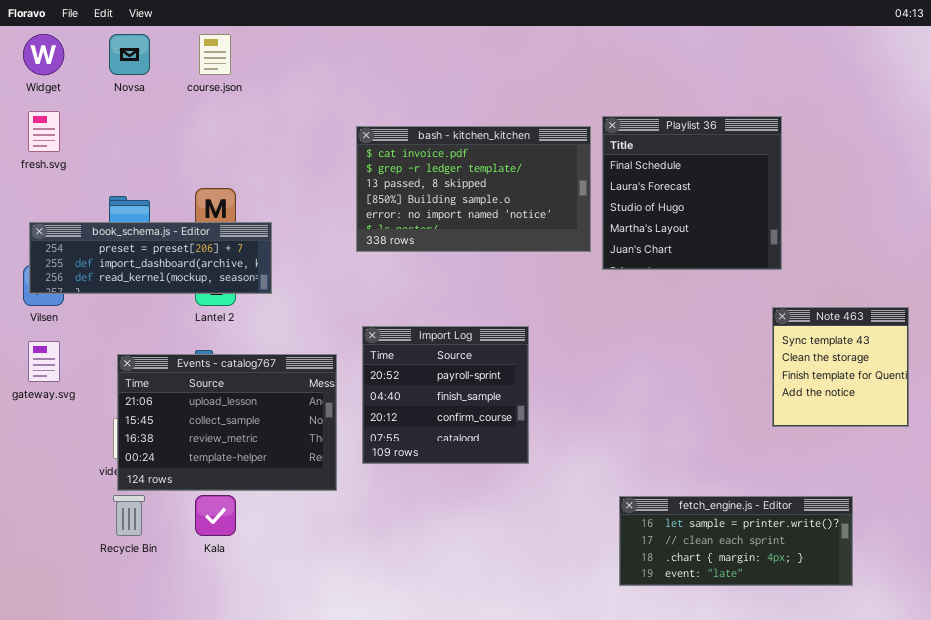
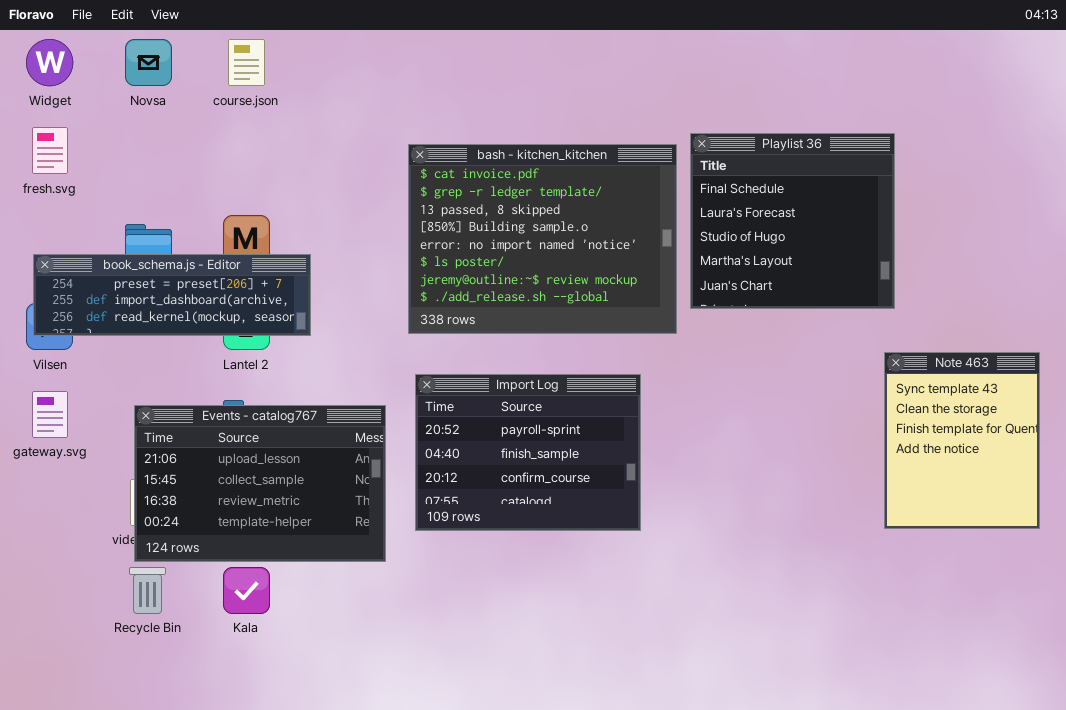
bash - kitchen_kitchen: [356,126,591,252] -> [408,144,677,334], resized
Note 463: [772,307,909,427] -> [884,352,1040,529], resized
Import Log: [362,326,529,464] -> [415,374,641,531], resized
fetch_engine.js - Editor: [619,496,853,586] -> none, closed

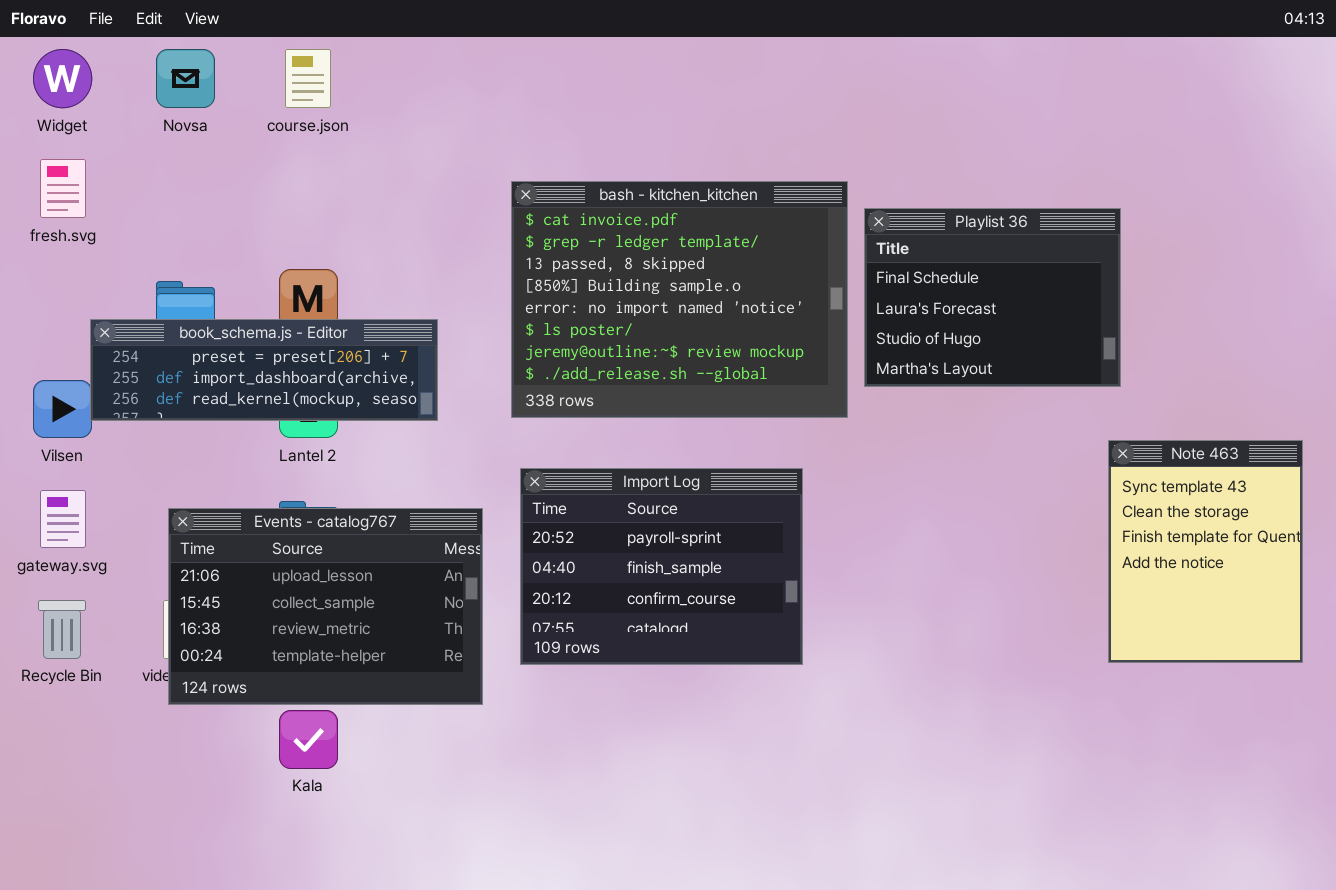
Playlist 36: [690,133,895,309] -> [864,208,1121,387], resized
book_schema.js - Editor: [33,254,311,336] -> [90,319,438,421], moved
Recycle Bin: [129,567,166,614] -> [38,600,86,659], moved

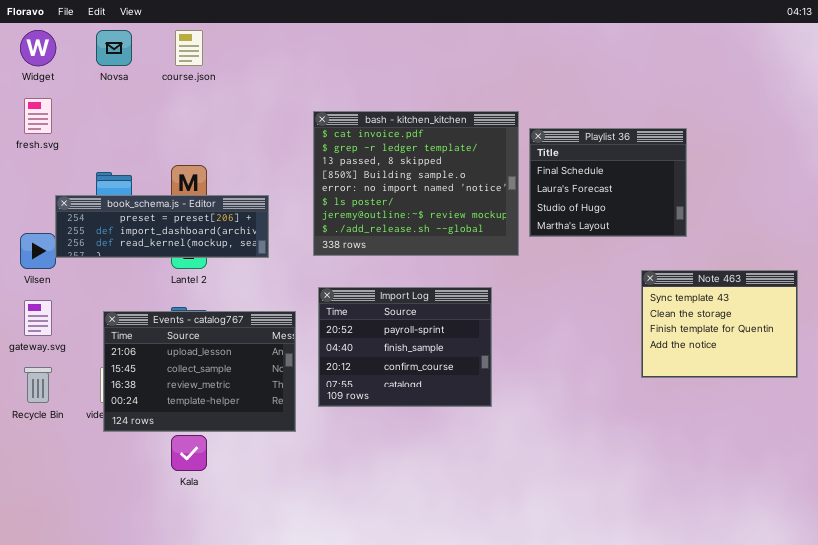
Note 463: [1108,440,1303,663] -> [641,270,798,378], resized

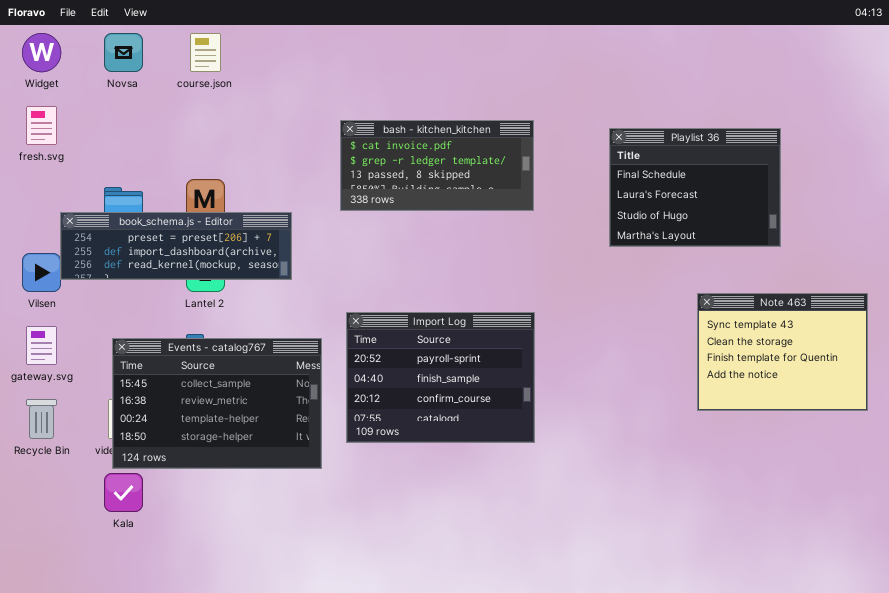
bash - kitchen_kitchen: [313,111,519,256] -> [340,120,534,211], resized
Playlist 36: [529,128,687,237] -> [609,128,781,247], moved
Events - catalog767: [103,311,296,432] -> [112,338,322,469], scrolled down 1 row
Kala: [171,435,207,471] -> [104,473,143,512], moved

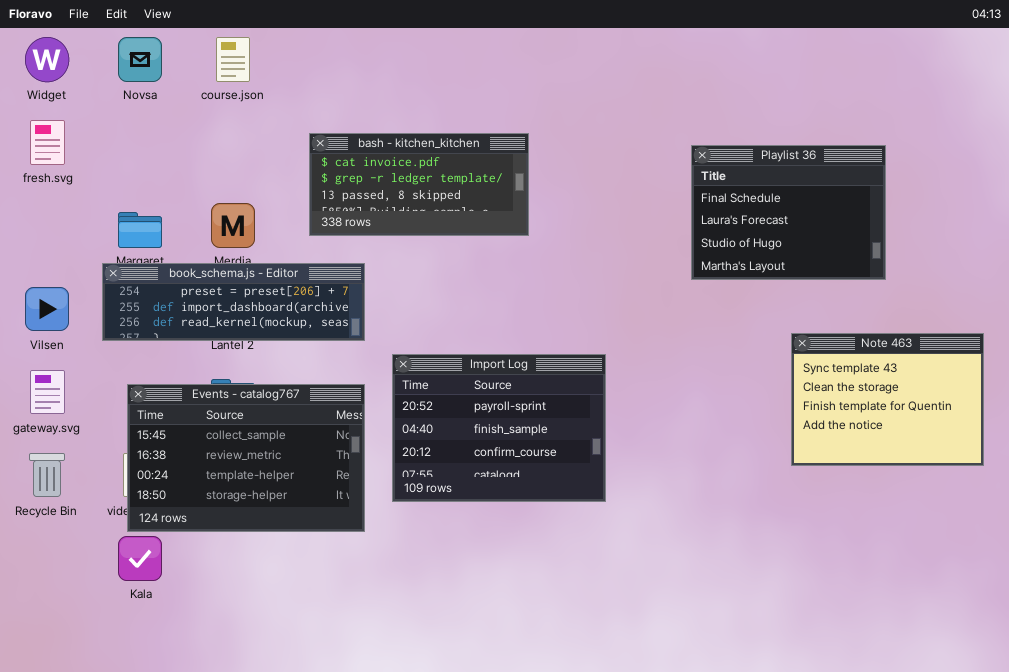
bash - kitchen_kitchen: [340,120,534,211] -> [309,133,529,236], moved
book_schema.js - Editor: [60,212,292,280] -> [102,263,365,341], moved

